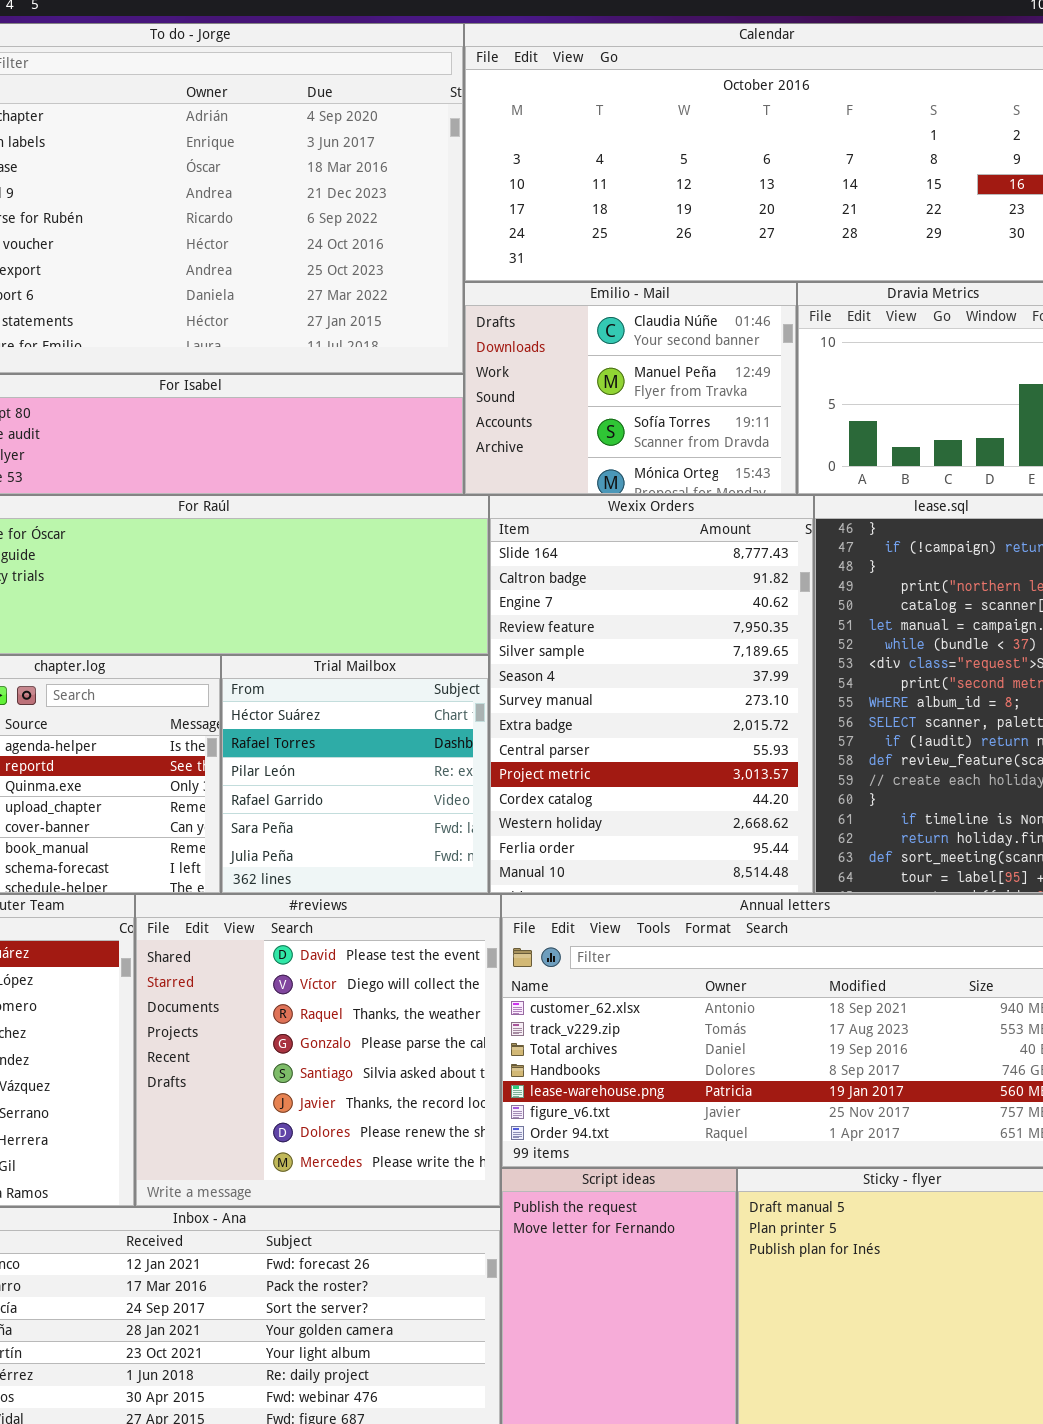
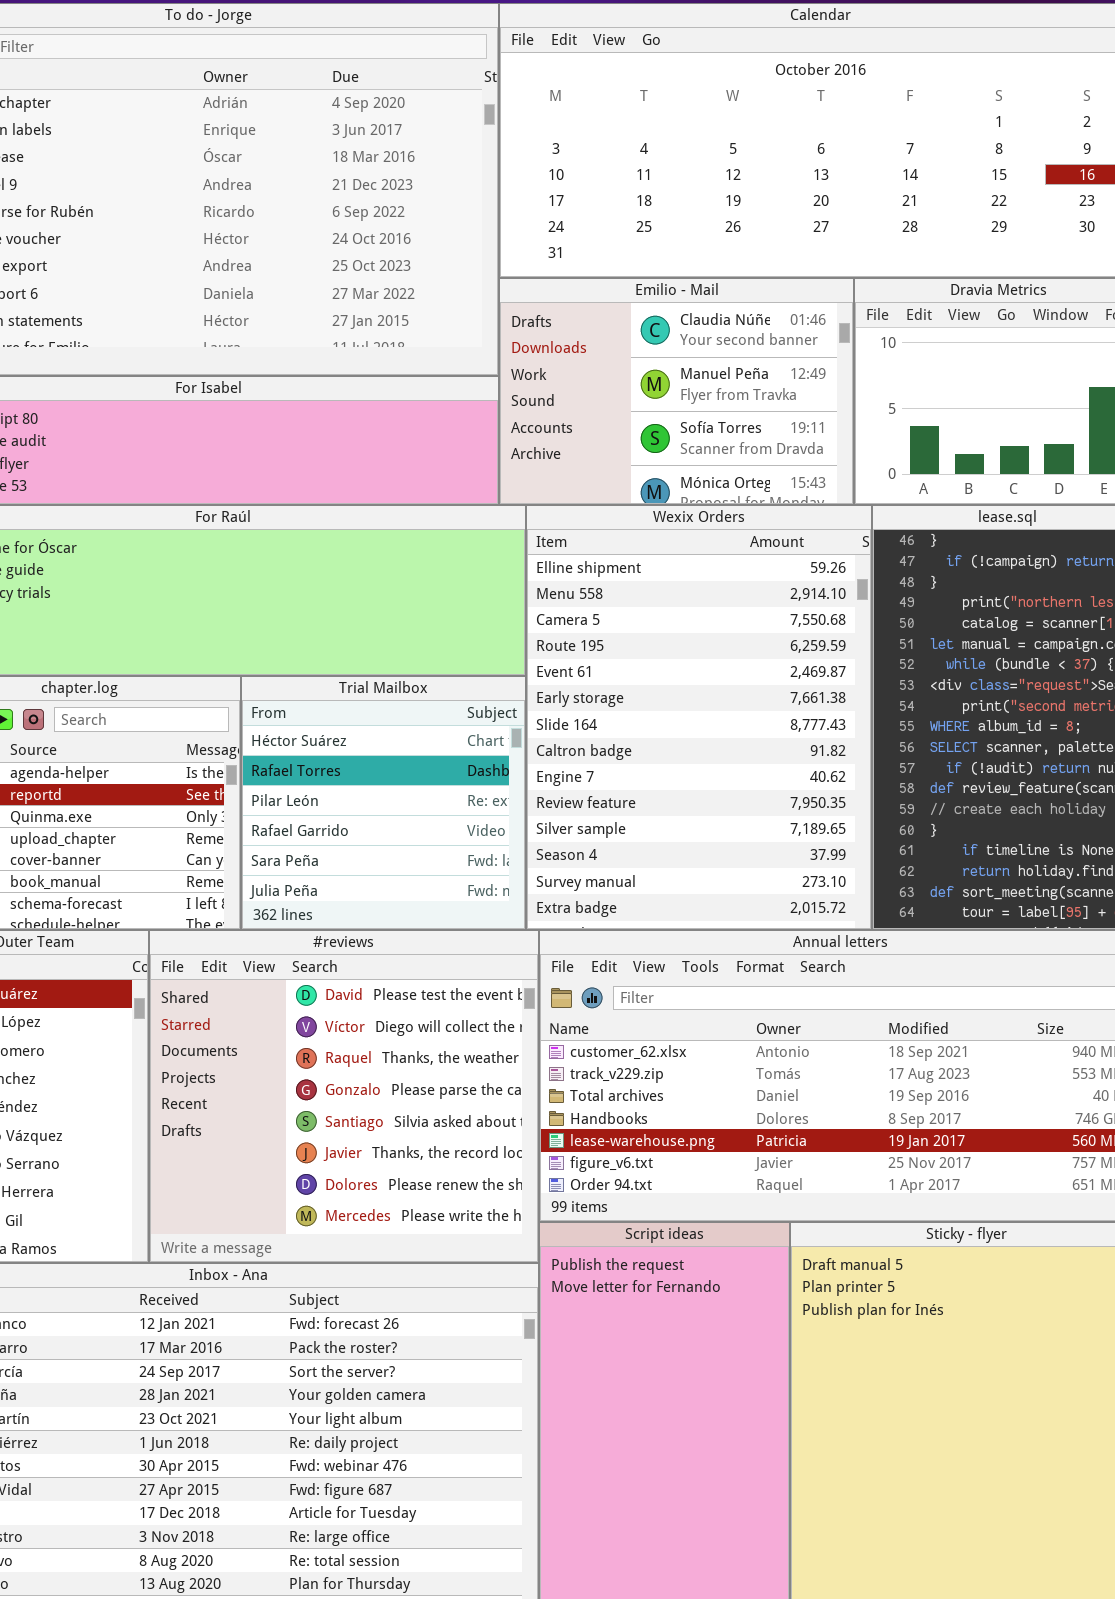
Wexix Orders: [489,495,814,894] -> [526,505,872,930], scrolled up 6 rows

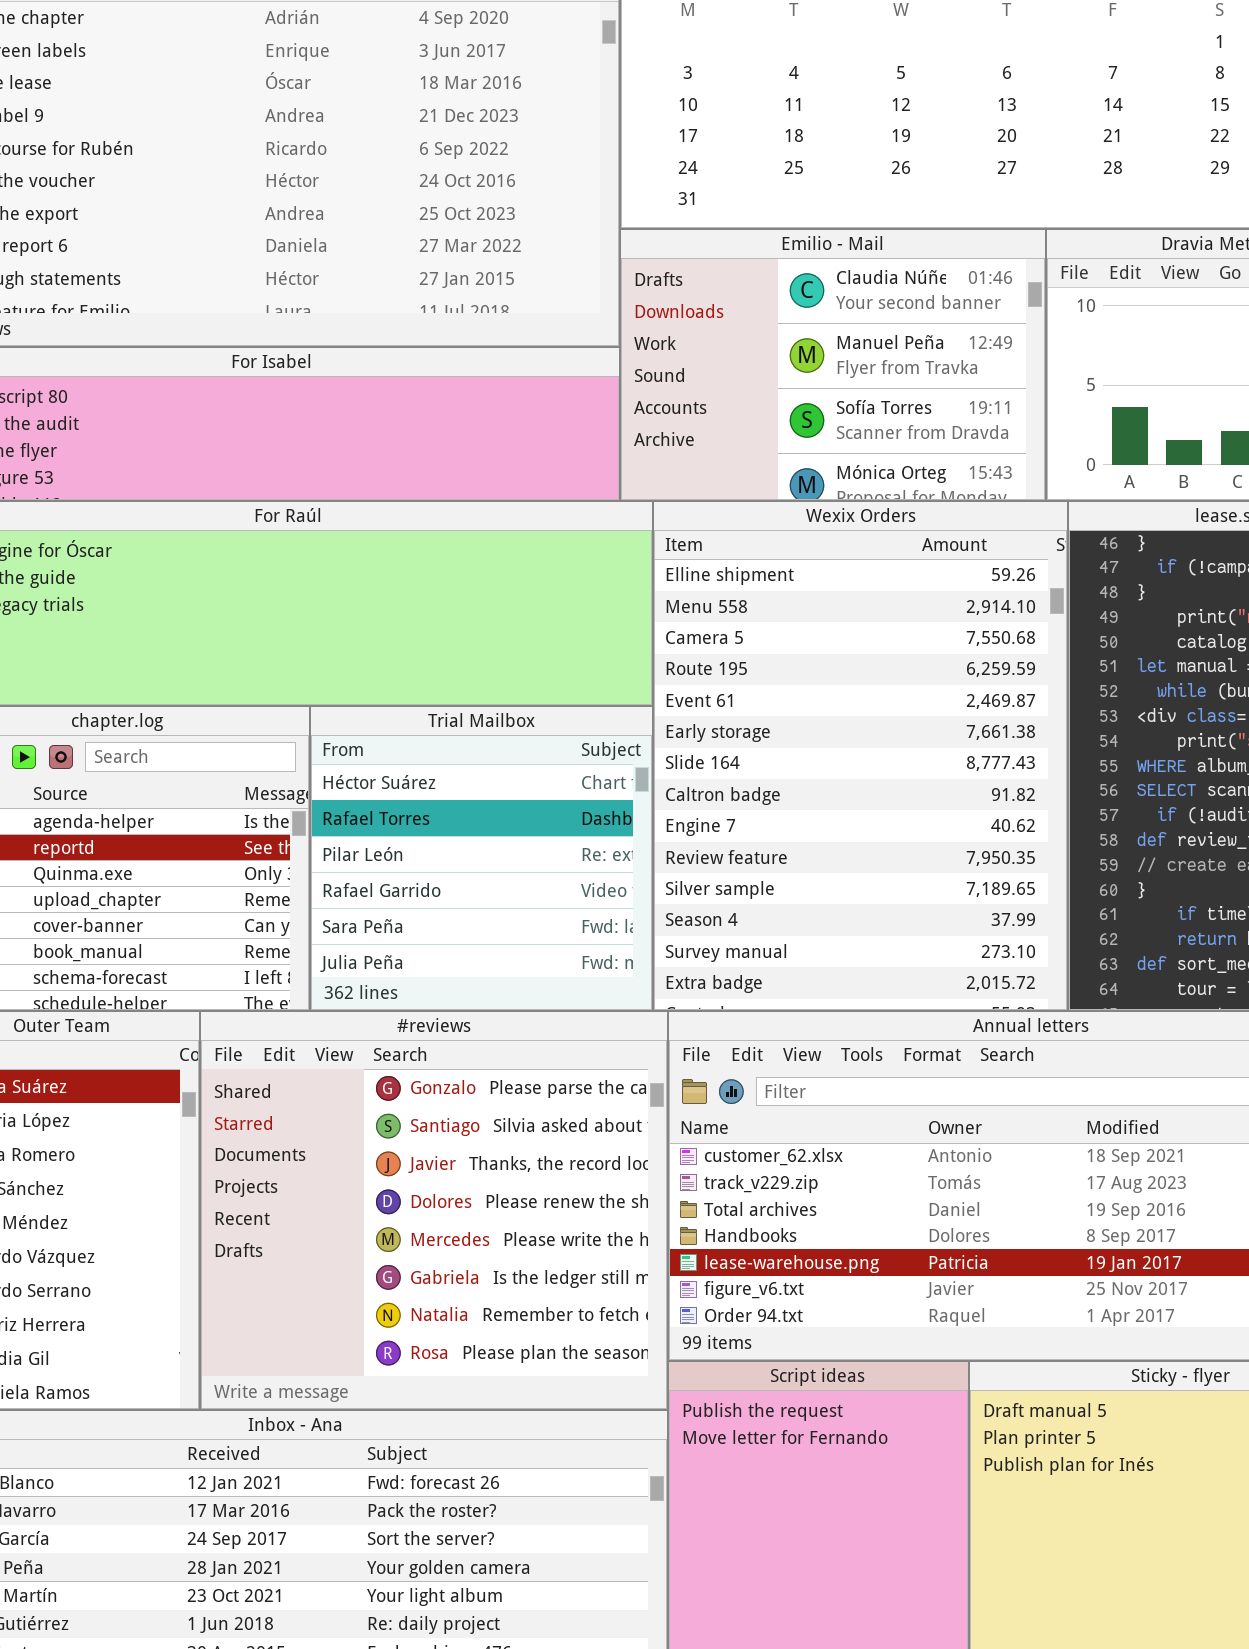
#reviews: [149,930,539,1263] -> [200,1011,668,1410], scrolled down 3 rows

